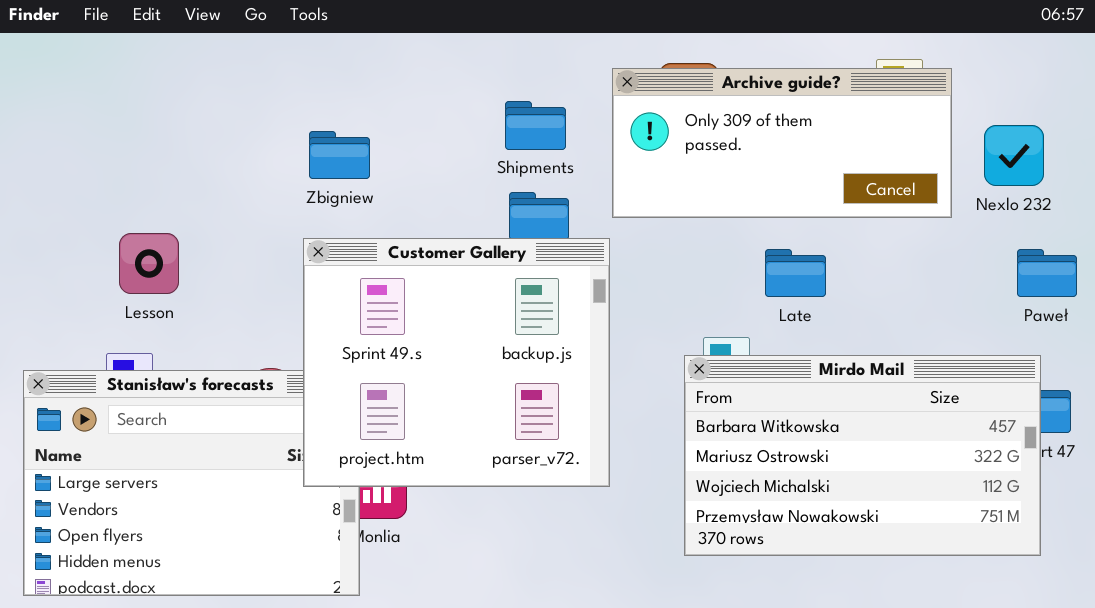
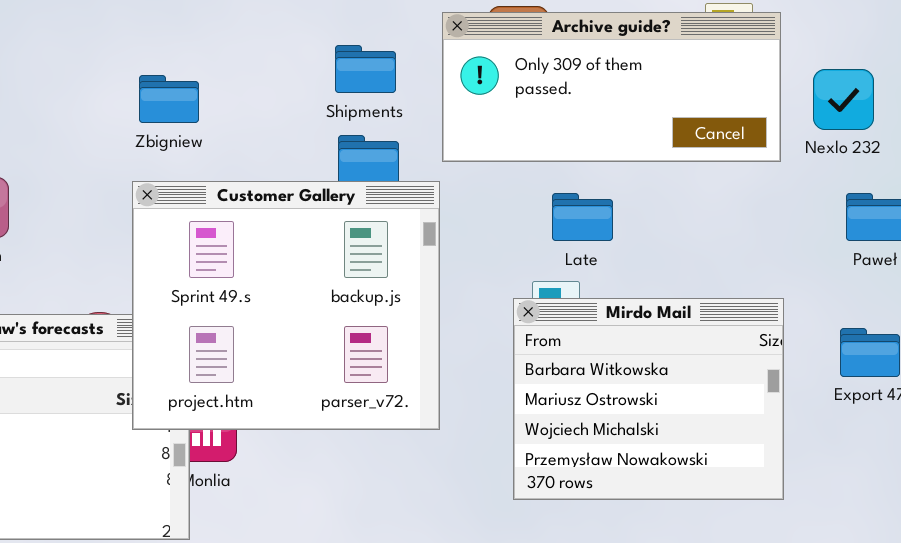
Late: [765,249,826,297] -> [552,193,613,241], moved
Mirdo Mail: [684,355,1041,556] -> [513,298,784,500], resized

